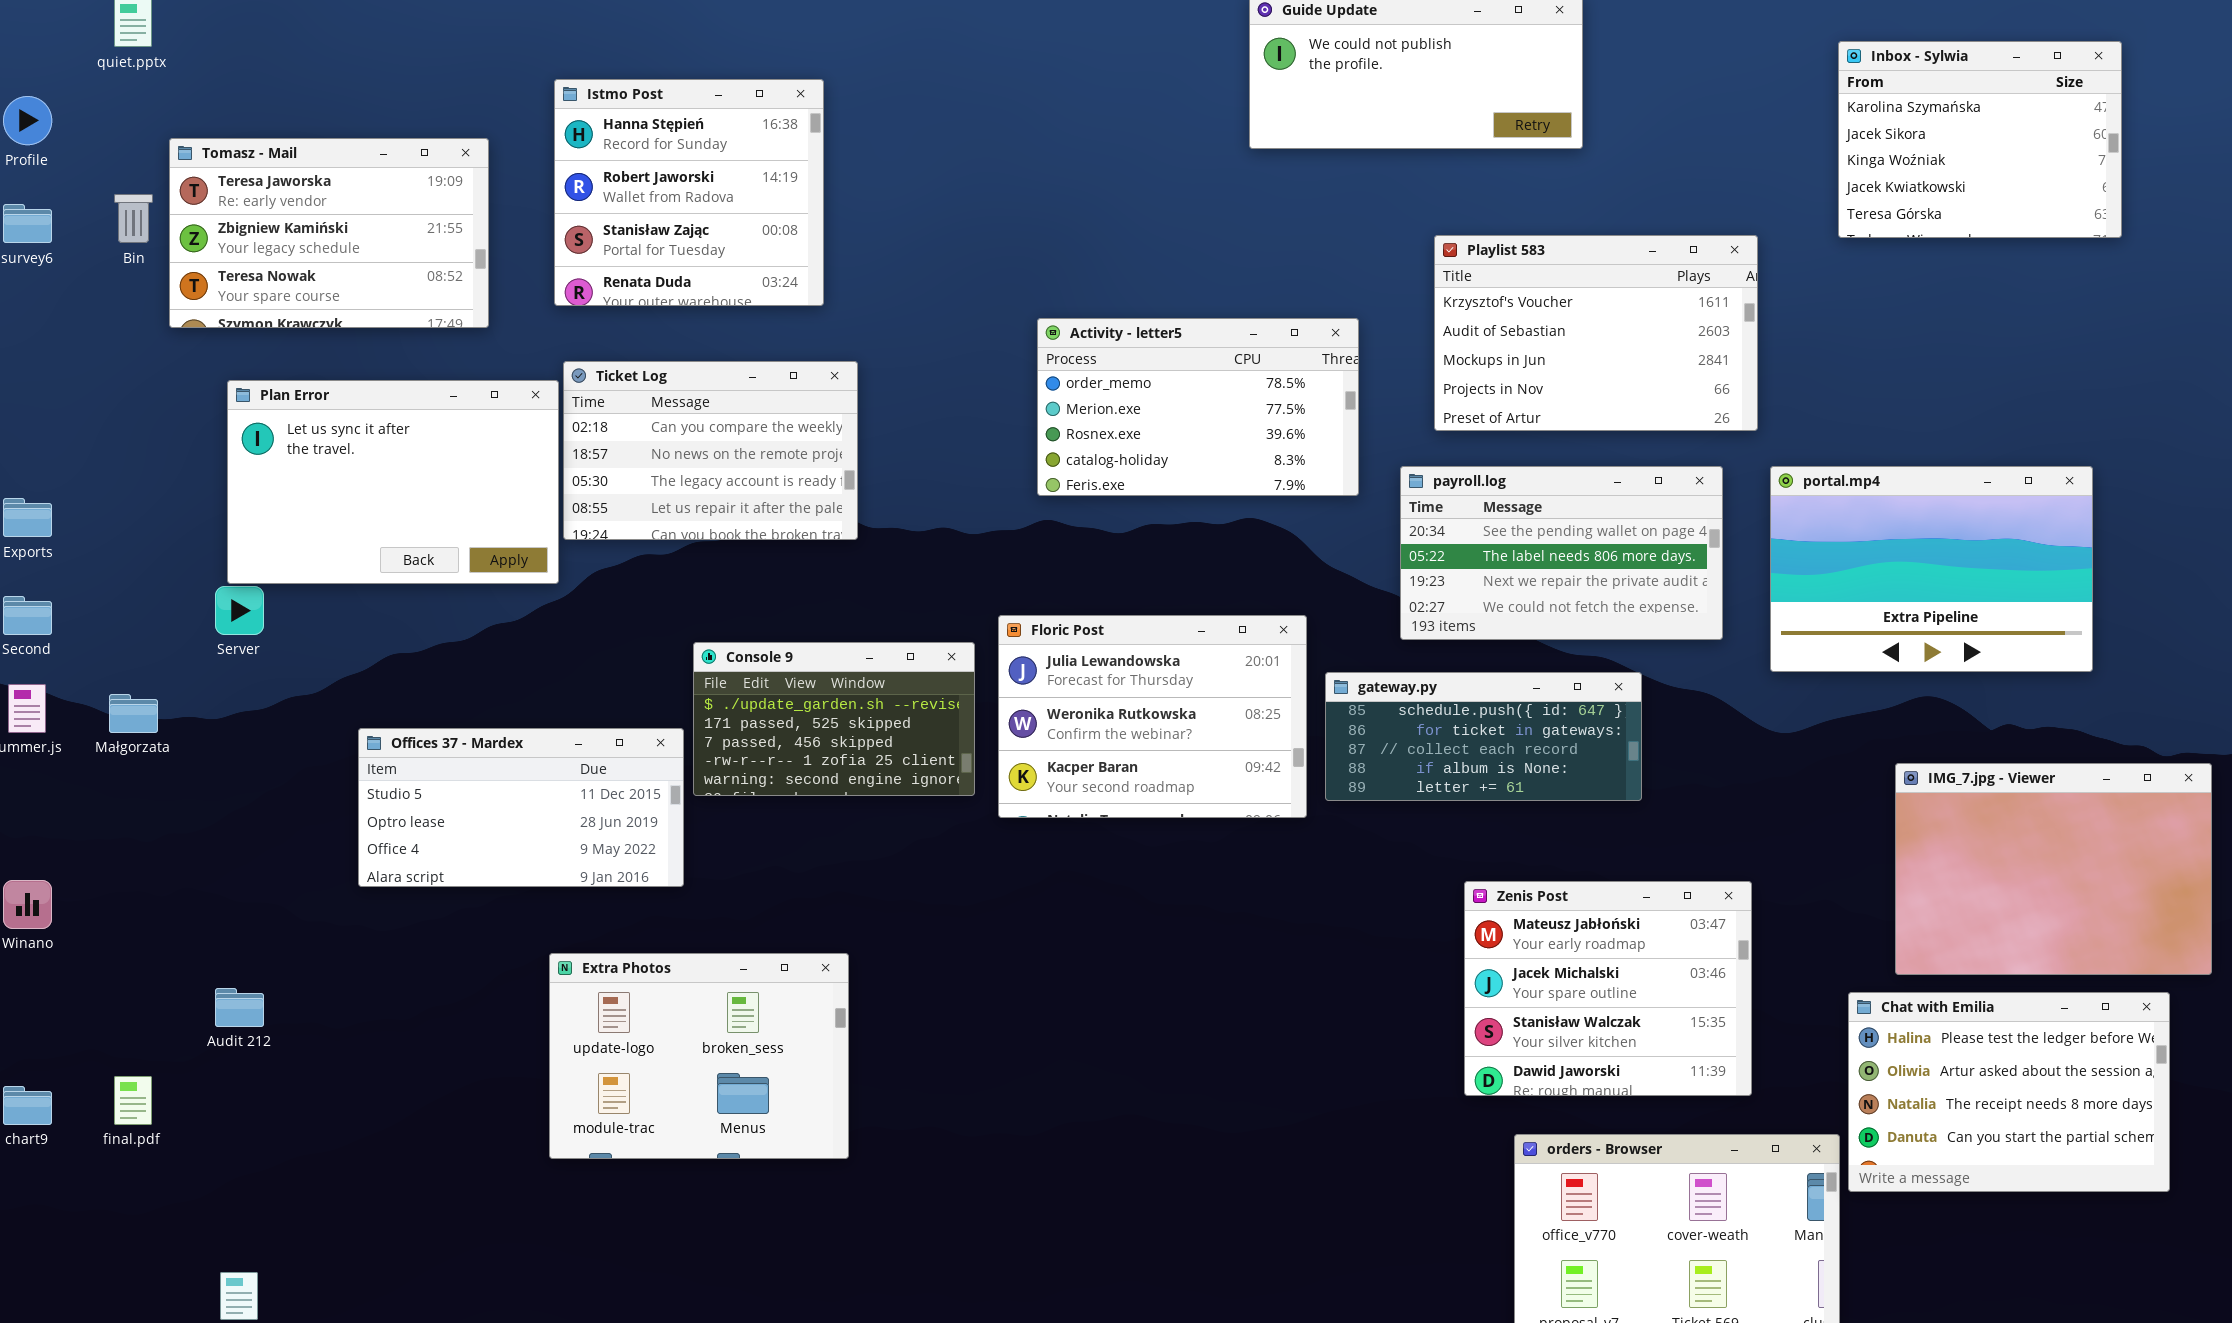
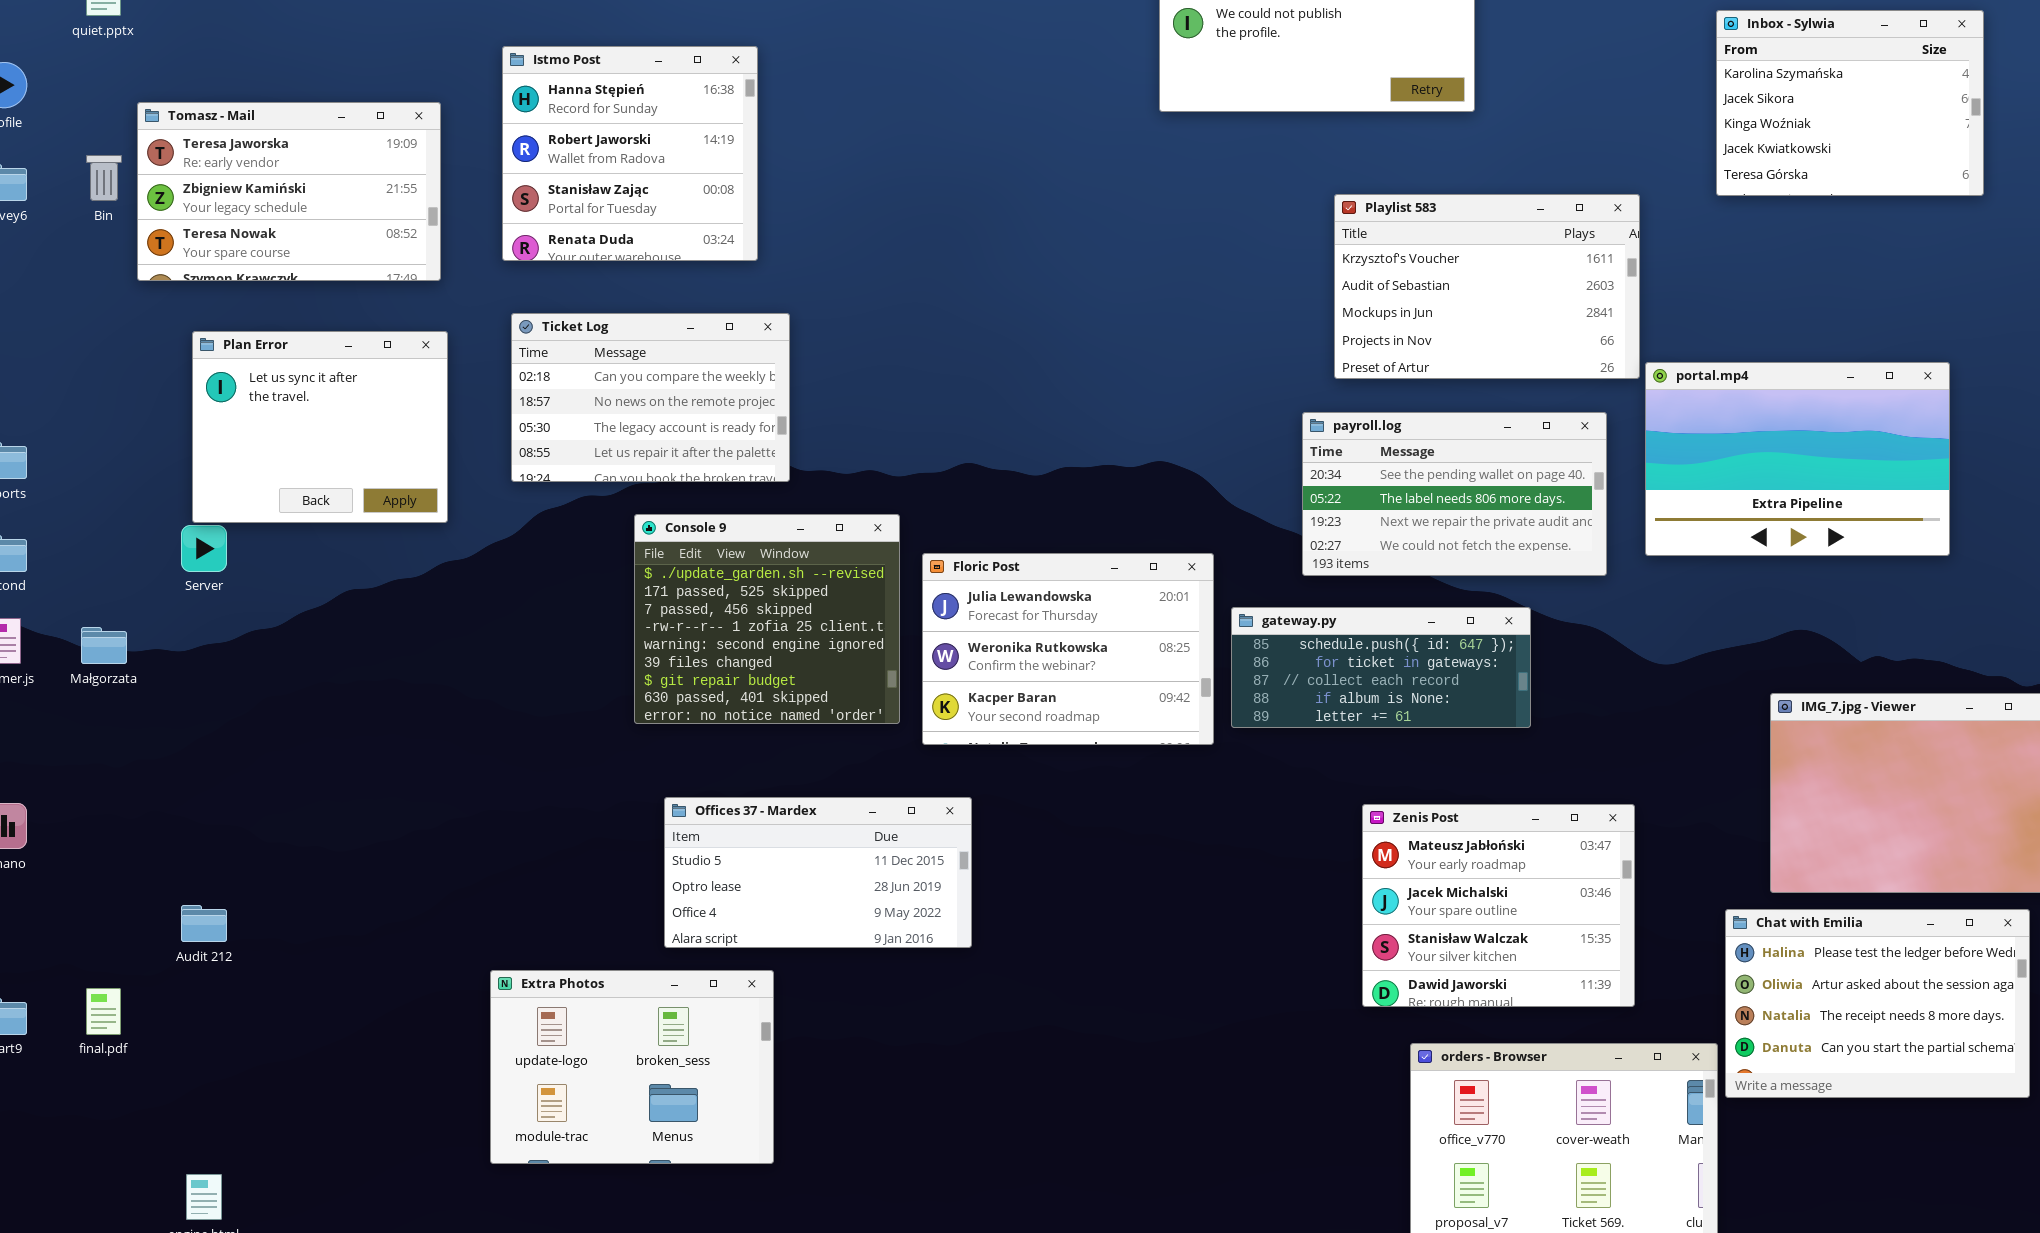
Activity - letter5: [1037,318,1359,496] -> none, closed
Plan Error: [227,380,559,584] -> [192,331,448,523], resized
portal.mp4: [1770,466,2093,672] -> [1645,362,1950,556], moved
Console 9: [693,642,975,796] -> [634,514,900,724], resized
Offices 37 - Mardex: [358,728,684,887] -> [664,797,972,948], moved
Extra Photos: [549,953,849,1159] -> [490,970,774,1164], moved

